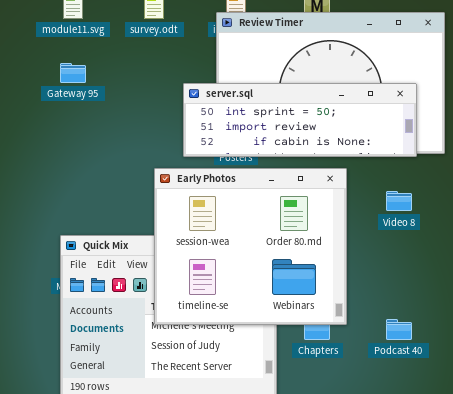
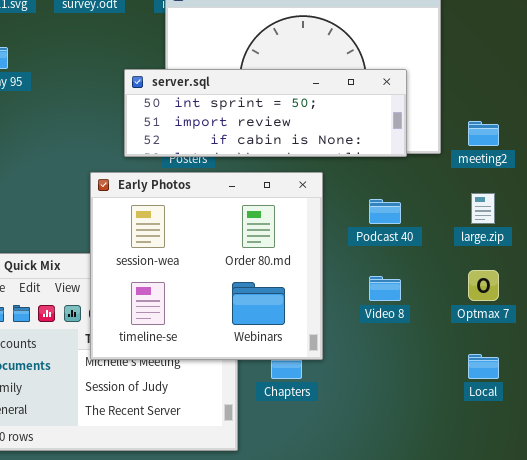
Video 8: [386,191,412,211] -> [369,276,401,301], moved
Podcast 40: [386,319,412,340] -> [369,199,401,224], moved

